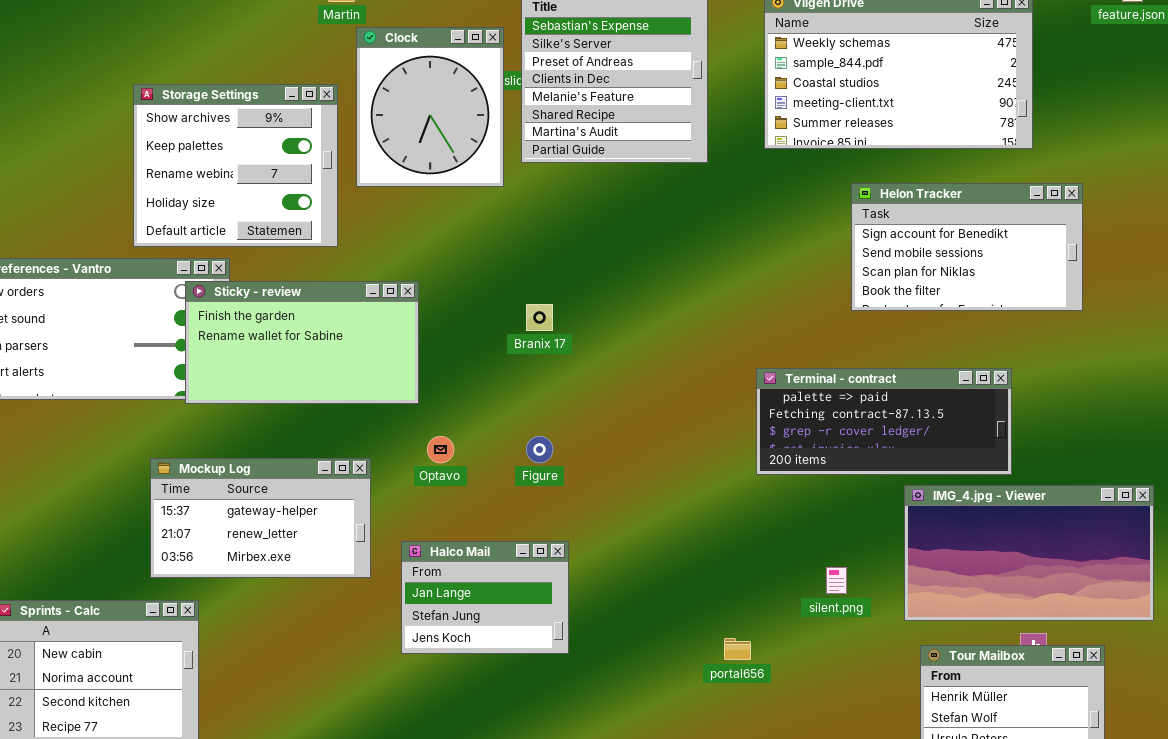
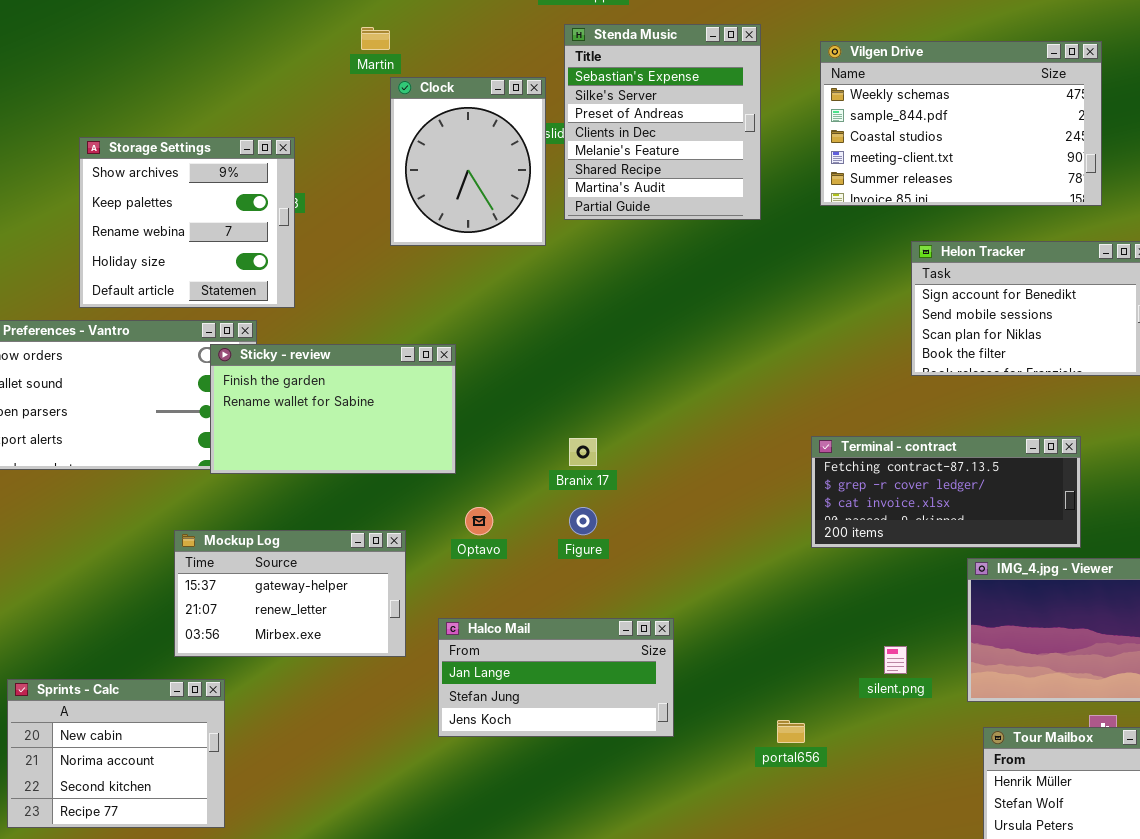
Storage Settings: [133,84,338,247] -> [79,137,295,308], moved
Branix 17: [526,304,553,331] -> [569,438,597,466], moved
Terminal - contract: [756,368,1012,475] -> [811,436,1081,548], scrolled down 1 row
Halco Mail: [401,541,569,654] -> [438,618,674,737], resized

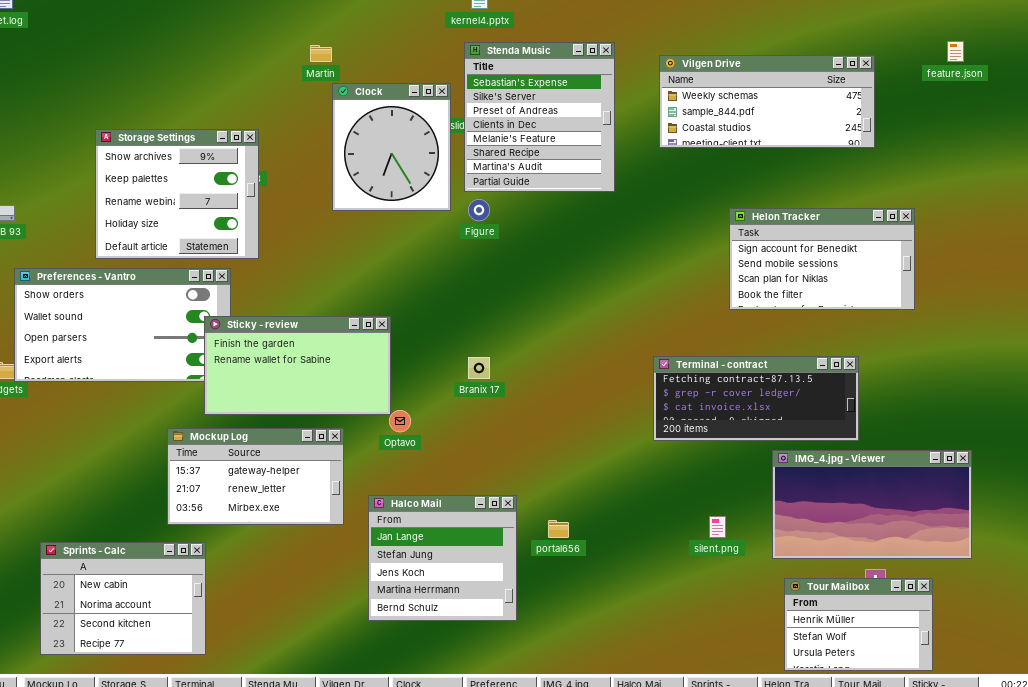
Vilgen Drive: [820,41,1102,206] -> [659,55,875,148], resized
Sticky - review: [210,344,456,474] -> [204,316,391,415], moved
Figure: [569,507,597,535] -> [468,199,490,221], moved
Halco Mail: [438,618,674,737] -> [368,495,517,621], resized
portal656: [777,720,805,743] -> [548,520,569,538], moved

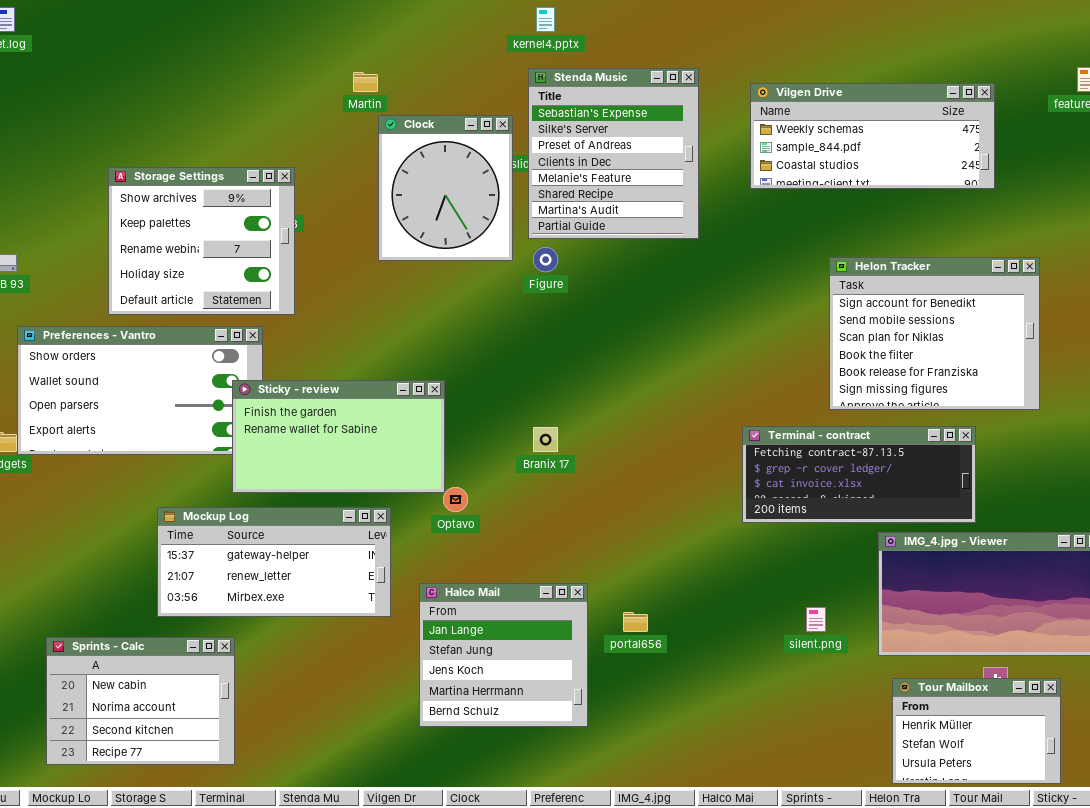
Helon Tracker: [729,208,915,310] -> [829,257,1040,410], resized
Mockup Log: [167,428,344,525] -> [157,507,391,617], resized

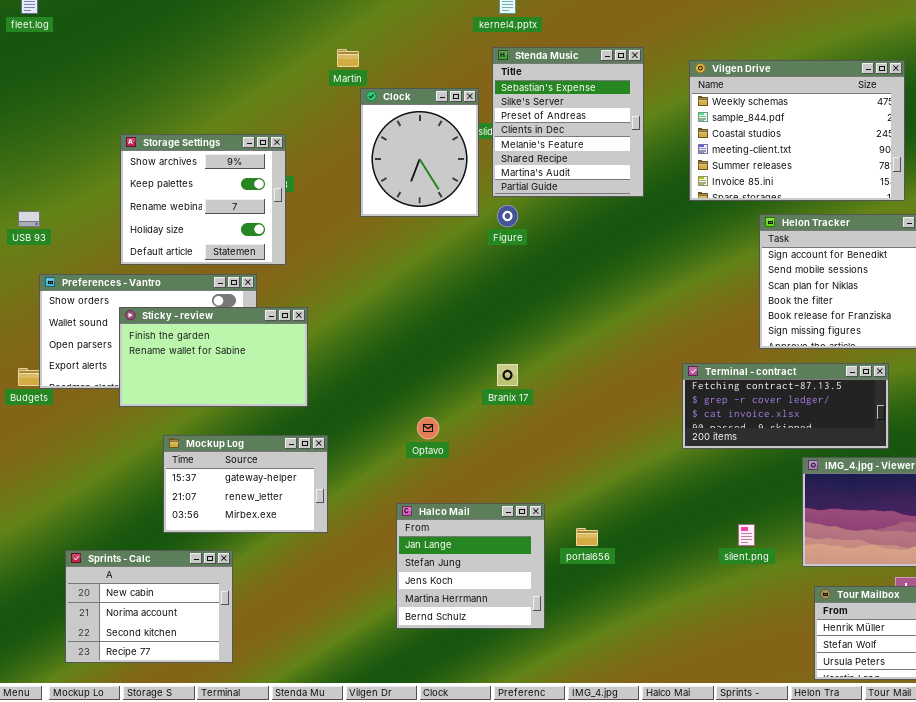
Vilgen Drive: [750,83,995,189] -> [689,60,905,201], resized
Sticky - review: [232,380,445,493] -> [119,307,308,407], moved
Mockup Log: [157,507,391,617] -> [163,435,328,533], resized

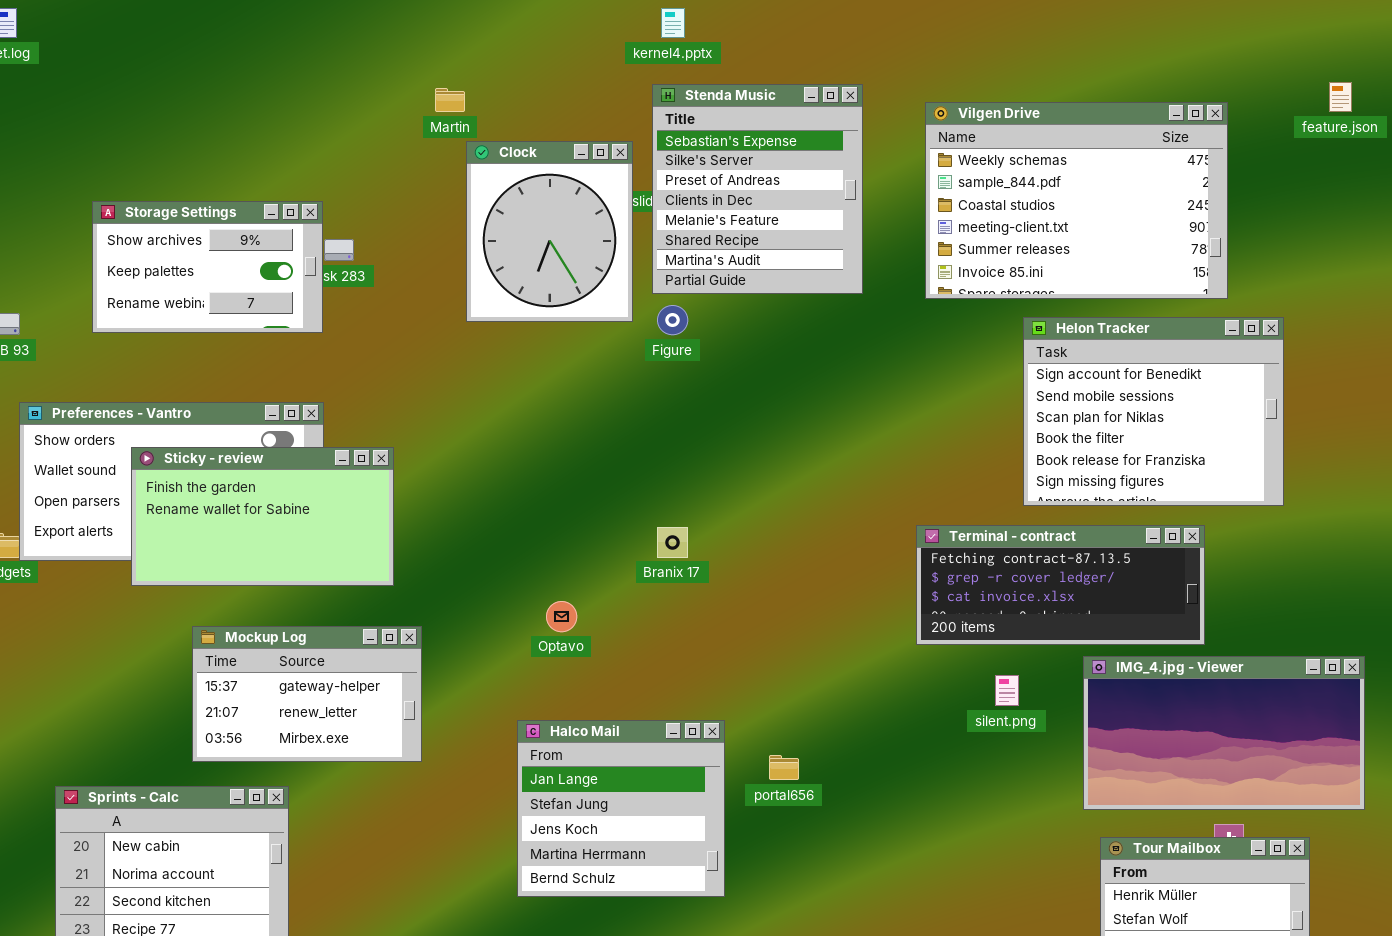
Storage Settings: [120,134,286,265] -> [92,201,323,333], moved, resized
silent.png: [738,524,755,546] -> [995,675,1019,706], moved

